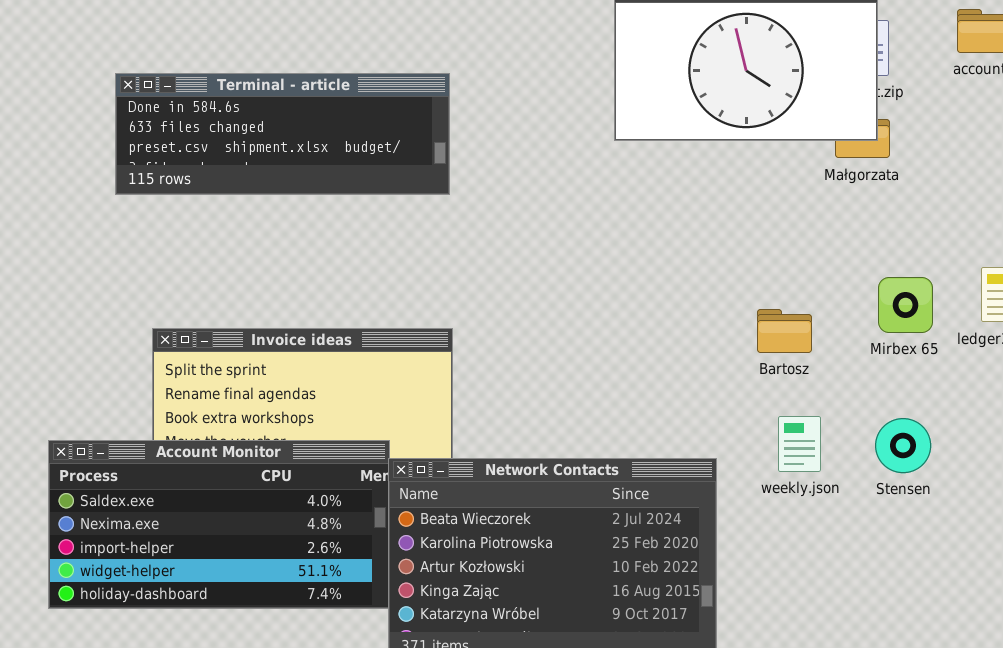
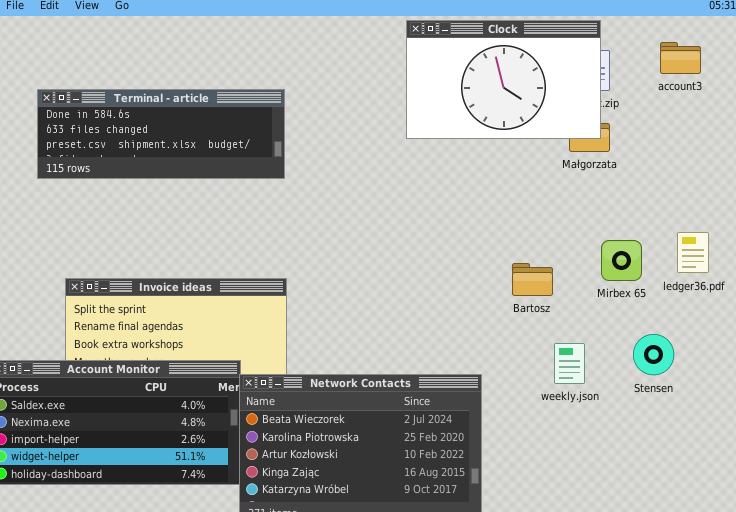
weekly.json: [778,416,821,472] -> [554,343,585,384], moved
Stensen: [875,418,931,473] -> [633,334,674,375], moved

